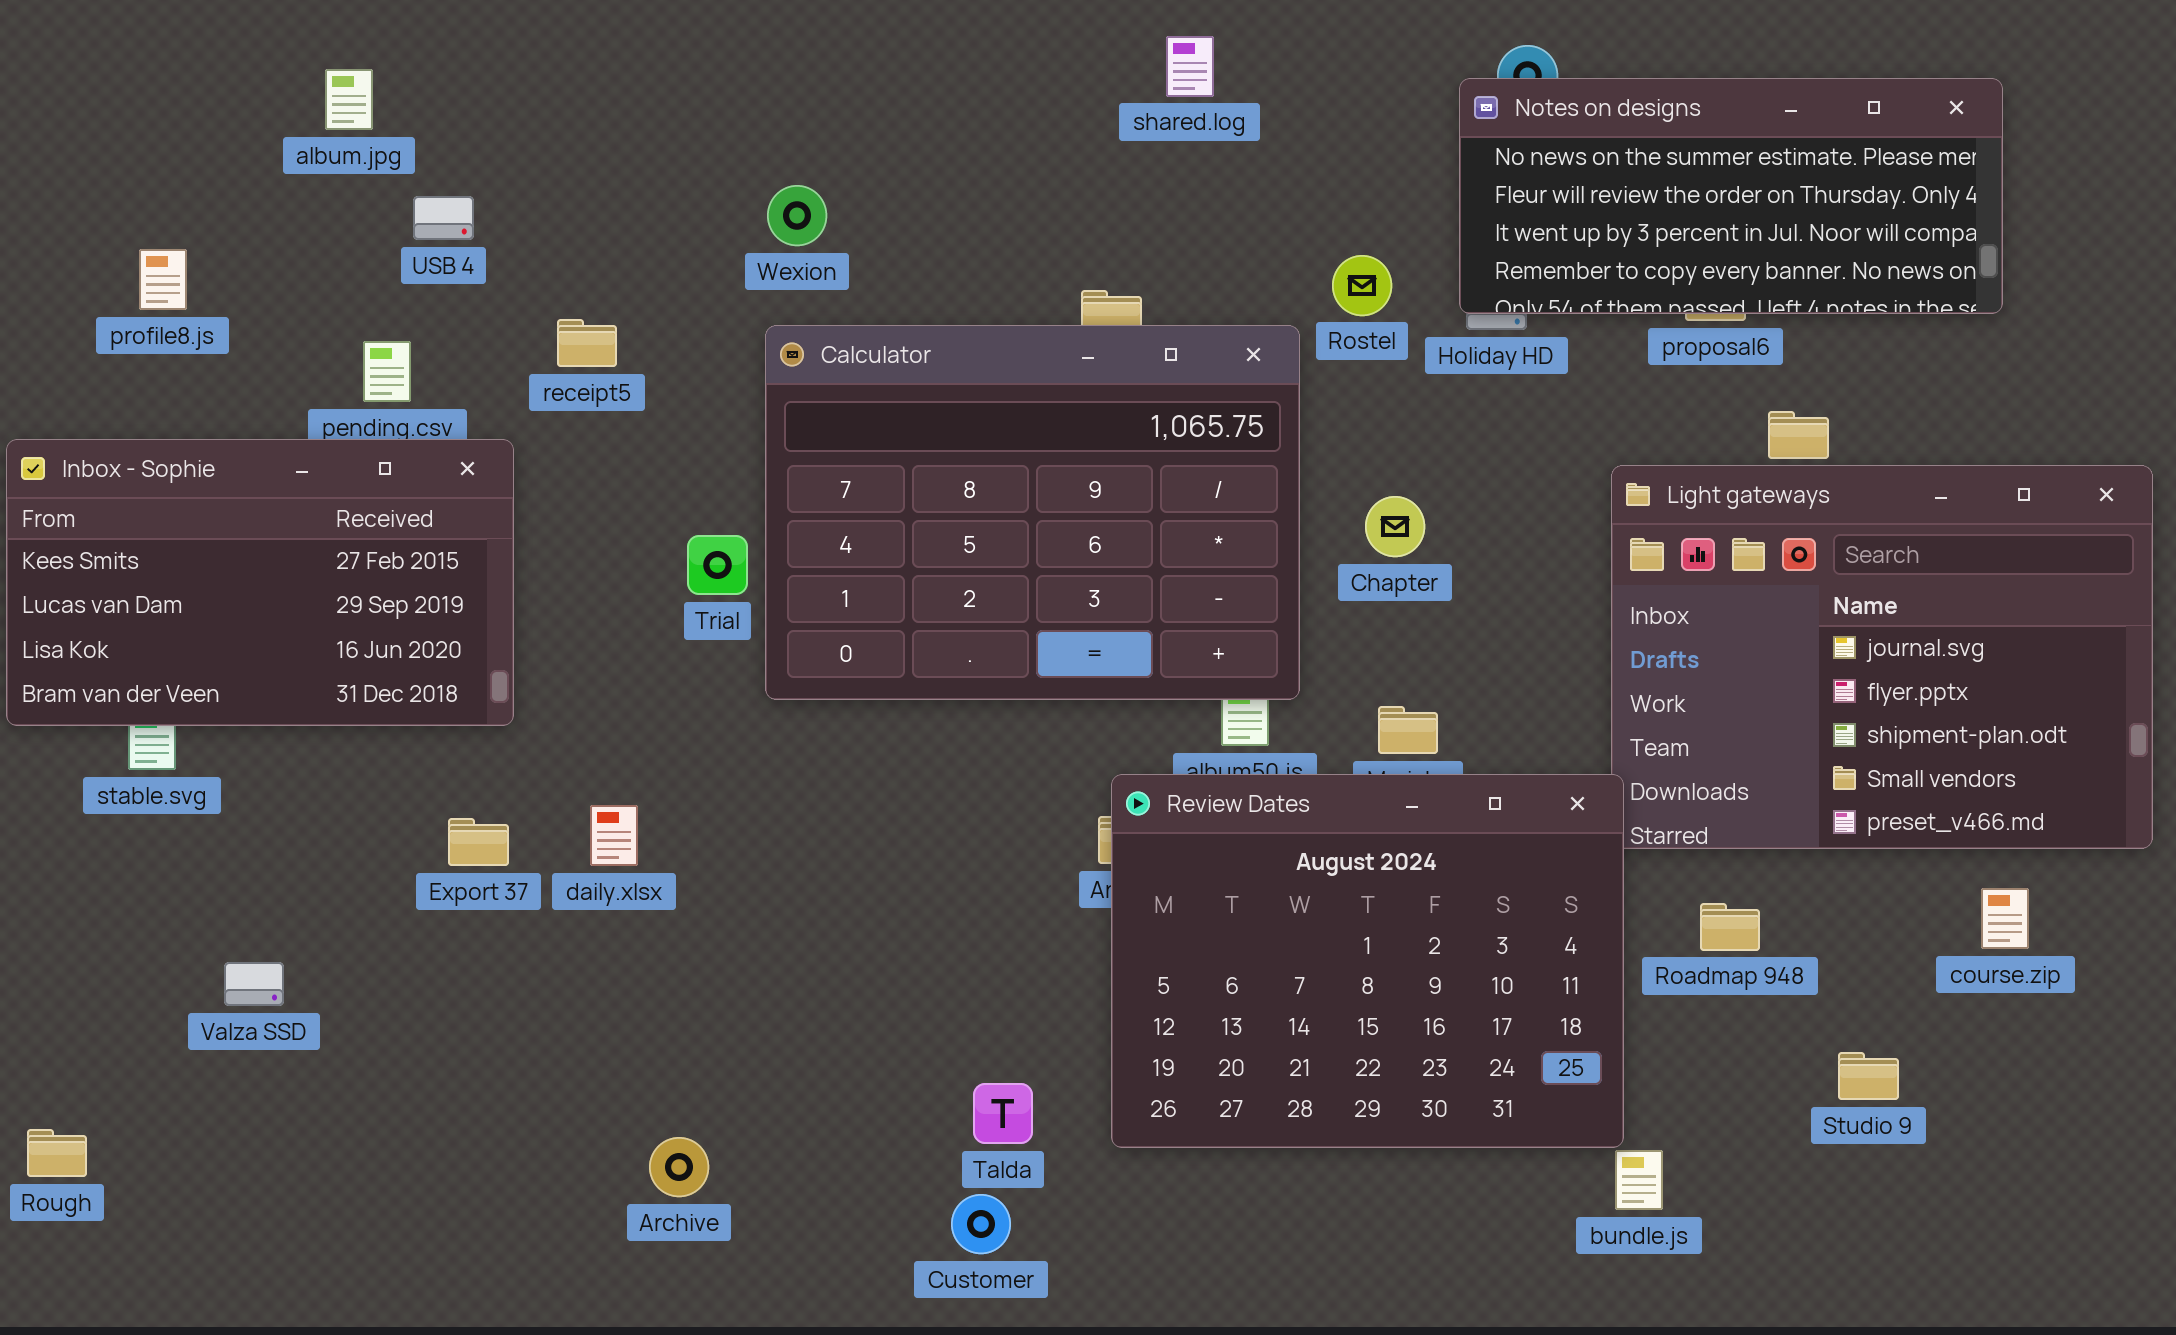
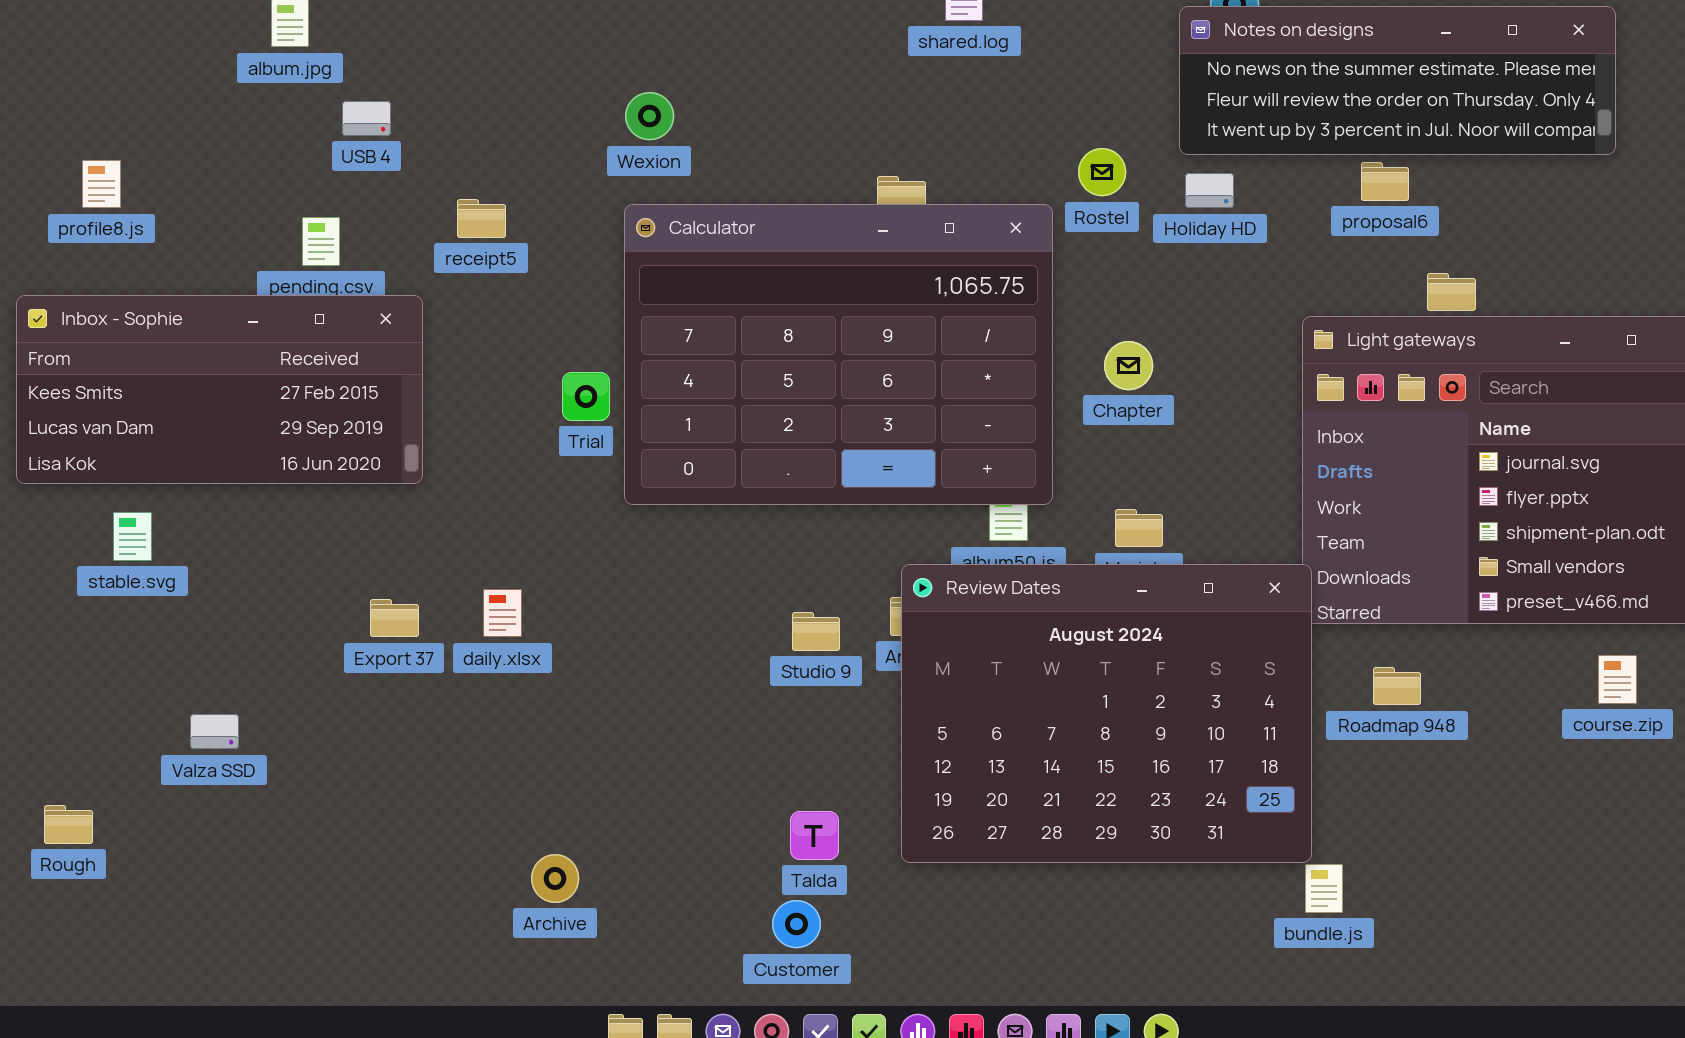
Notes on designs: [1459,78,2003,314] -> [1179,6,1616,155], resized
profile8.js: [139,249,187,310] -> [82,160,121,208], moved
Inbox - Sophie: [6,439,514,726] -> [16,295,423,484], resized
Studio 9: [1838,1052,1899,1100] -> [792,612,840,651], moved
Rough: [27,1129,87,1177] -> [44,805,93,844], moved

